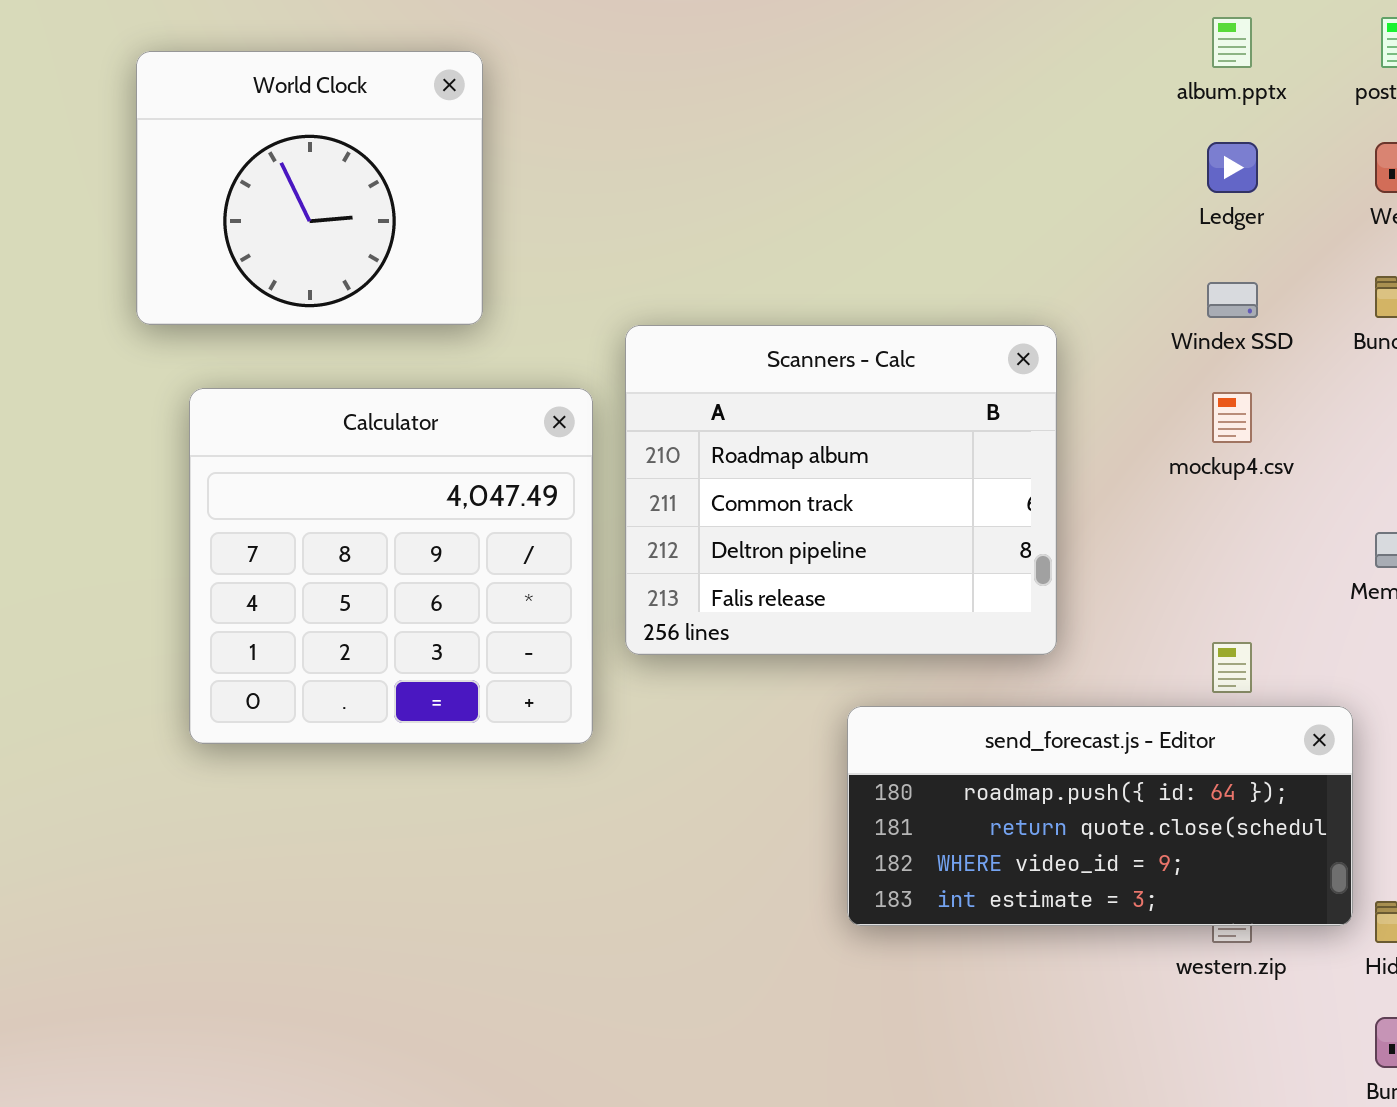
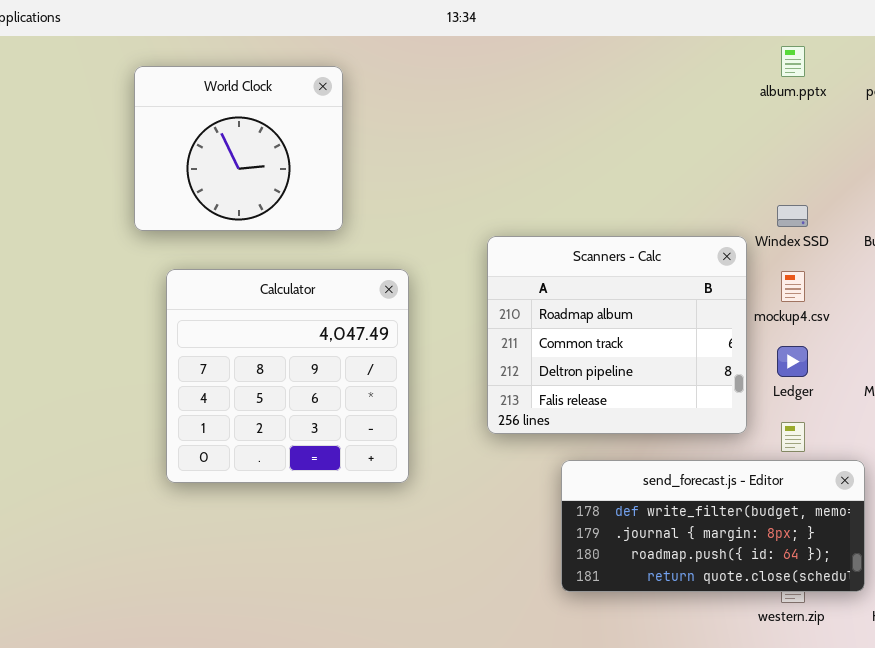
Ledger: [1207,142,1258,193] -> [777,346,808,377], moved
Scanners - Calc: [625,325,1057,655] -> [487,236,747,434], moved
send_forecast.js - Editor: [847,706,1353,926] -> [561,460,865,592], scrolled up 2 rows

